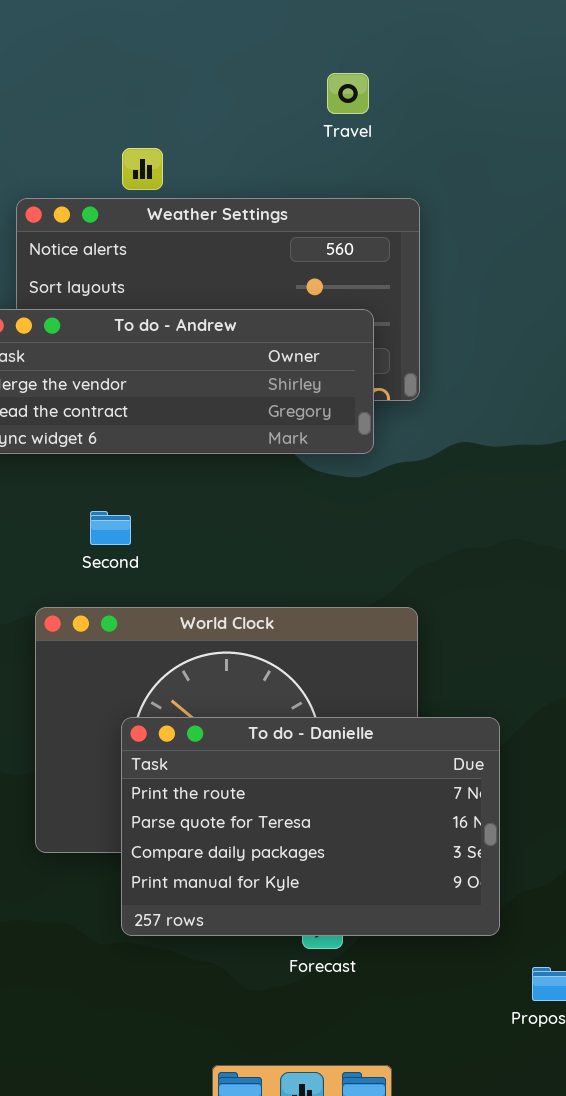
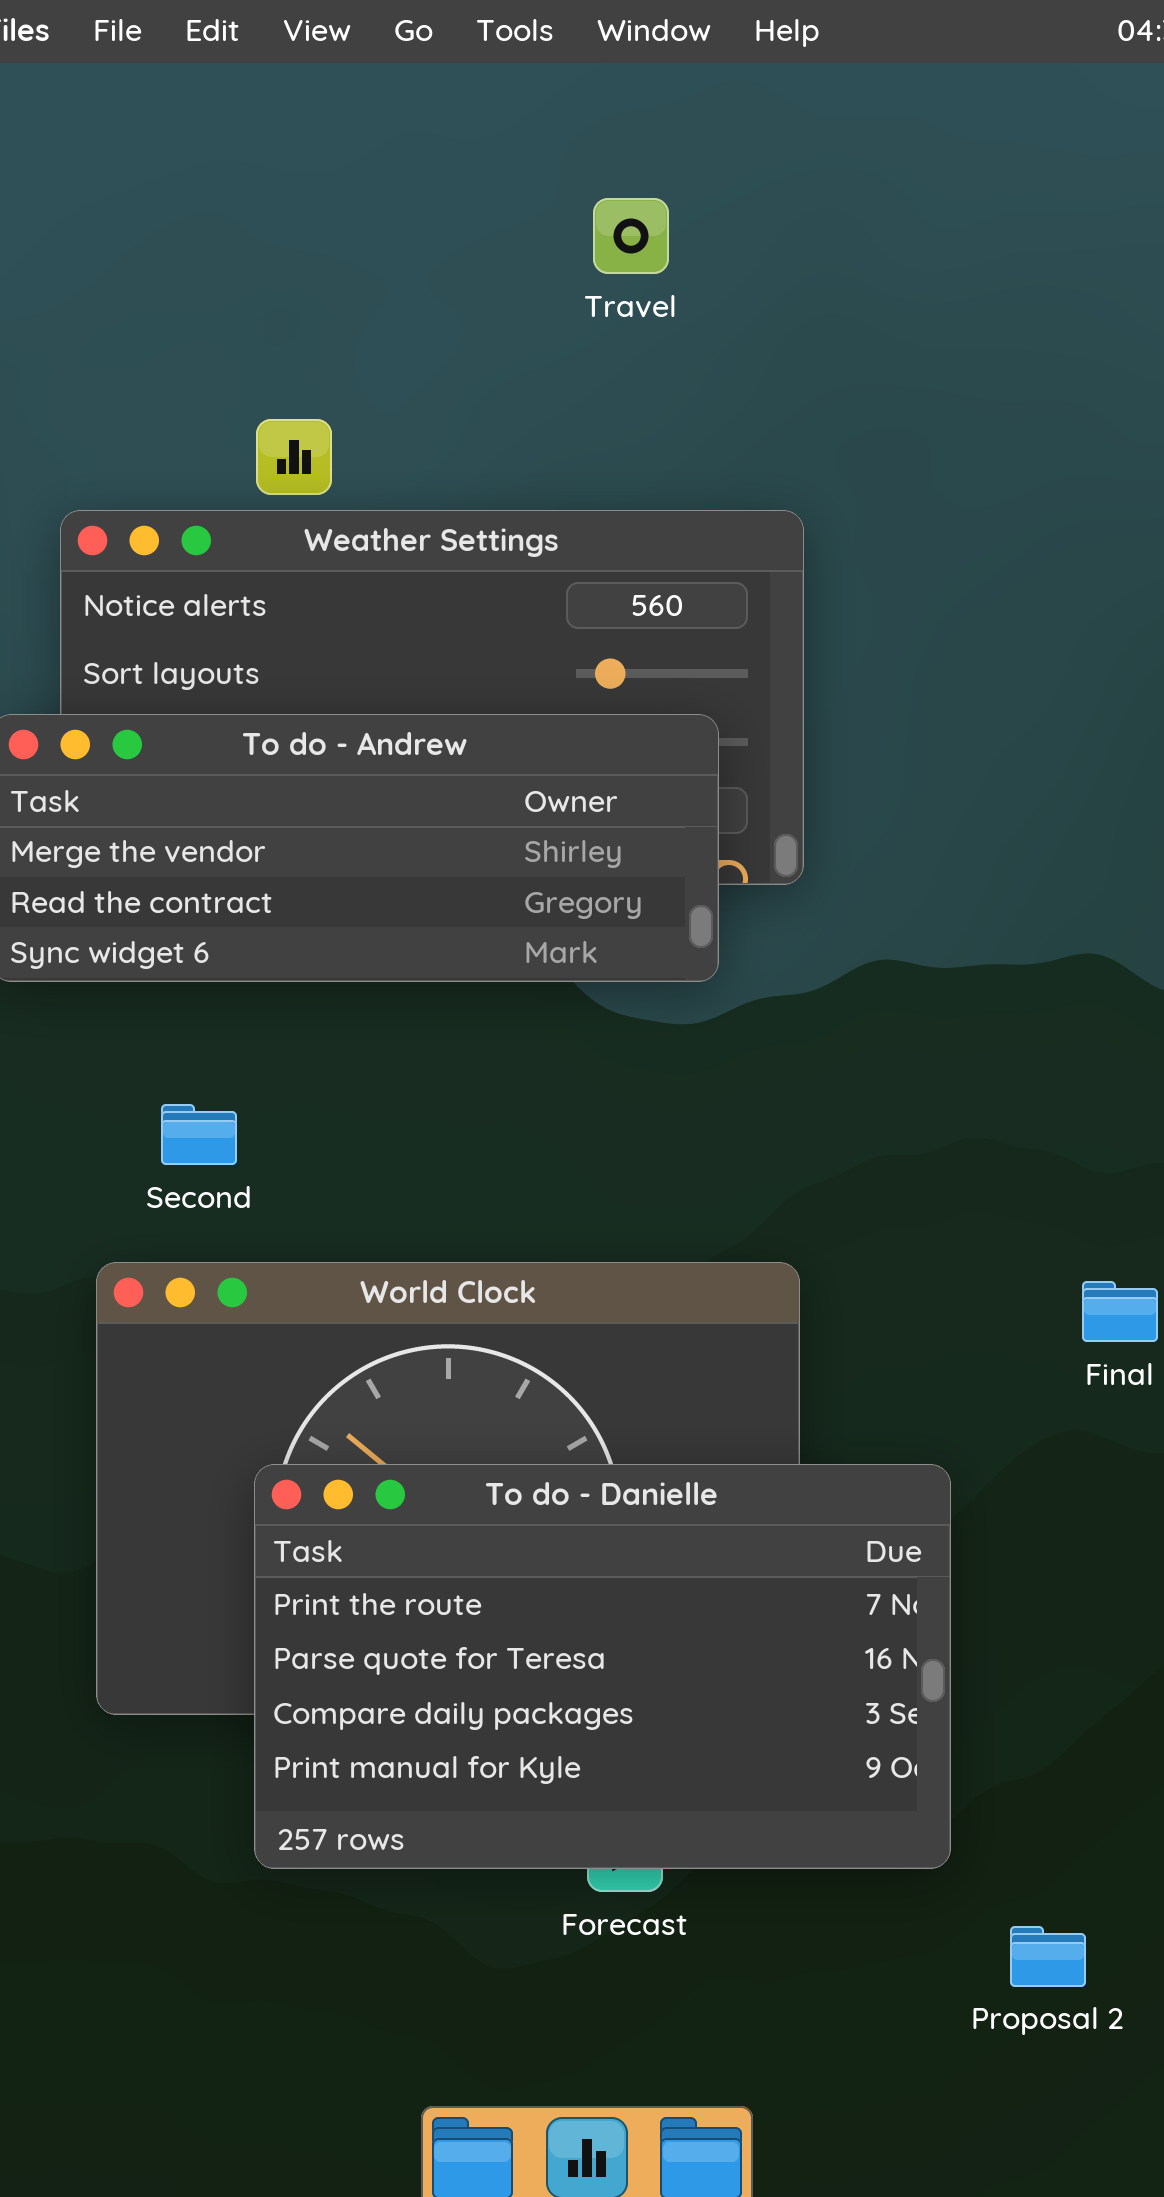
Travel: [327,73,369,114] -> [593,198,669,274], moved
Second: [90,511,131,545] -> [161,1104,237,1165], moved

